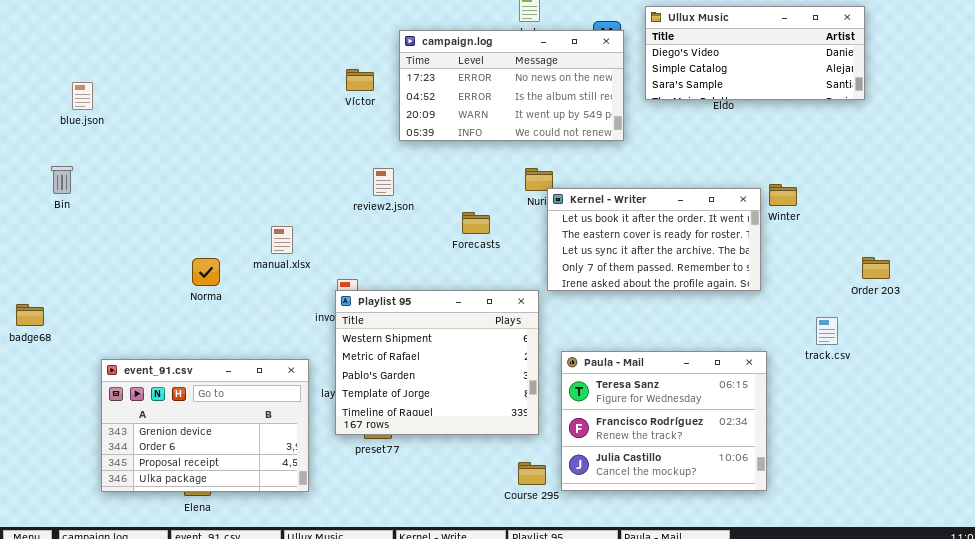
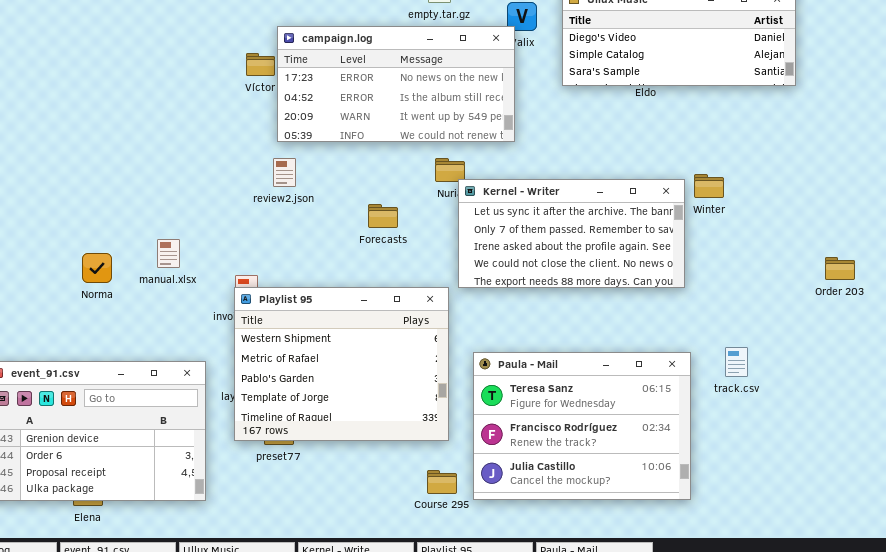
campaign.log: [399,30,624,141] -> [277,26,515,142], moved
Kernel - Writer: [547,188,761,291] -> [458,179,685,288], scrolled down 2 rows
manual.xlsx: [271,226,293,254] -> [157,239,180,268], moved
Order 203: [862,257,890,279] -> [825,257,855,280], moved
track.csv: [816,317,838,345] -> [725,347,748,377], moved

